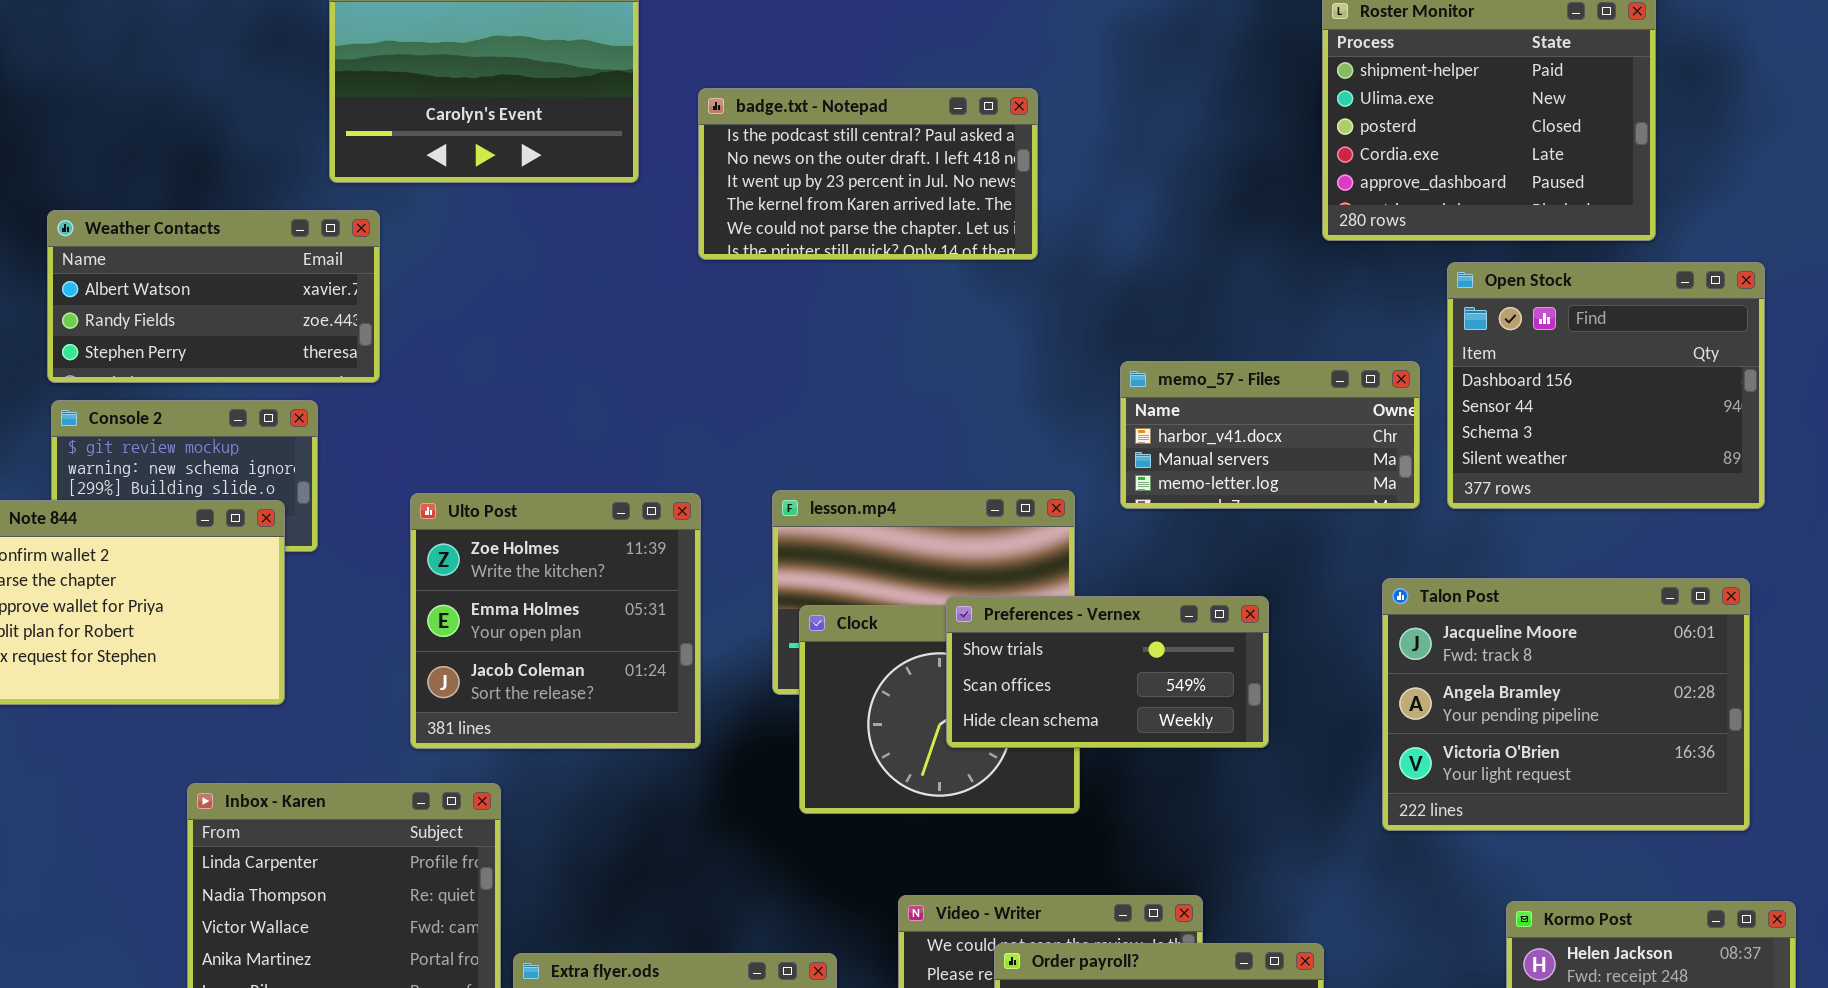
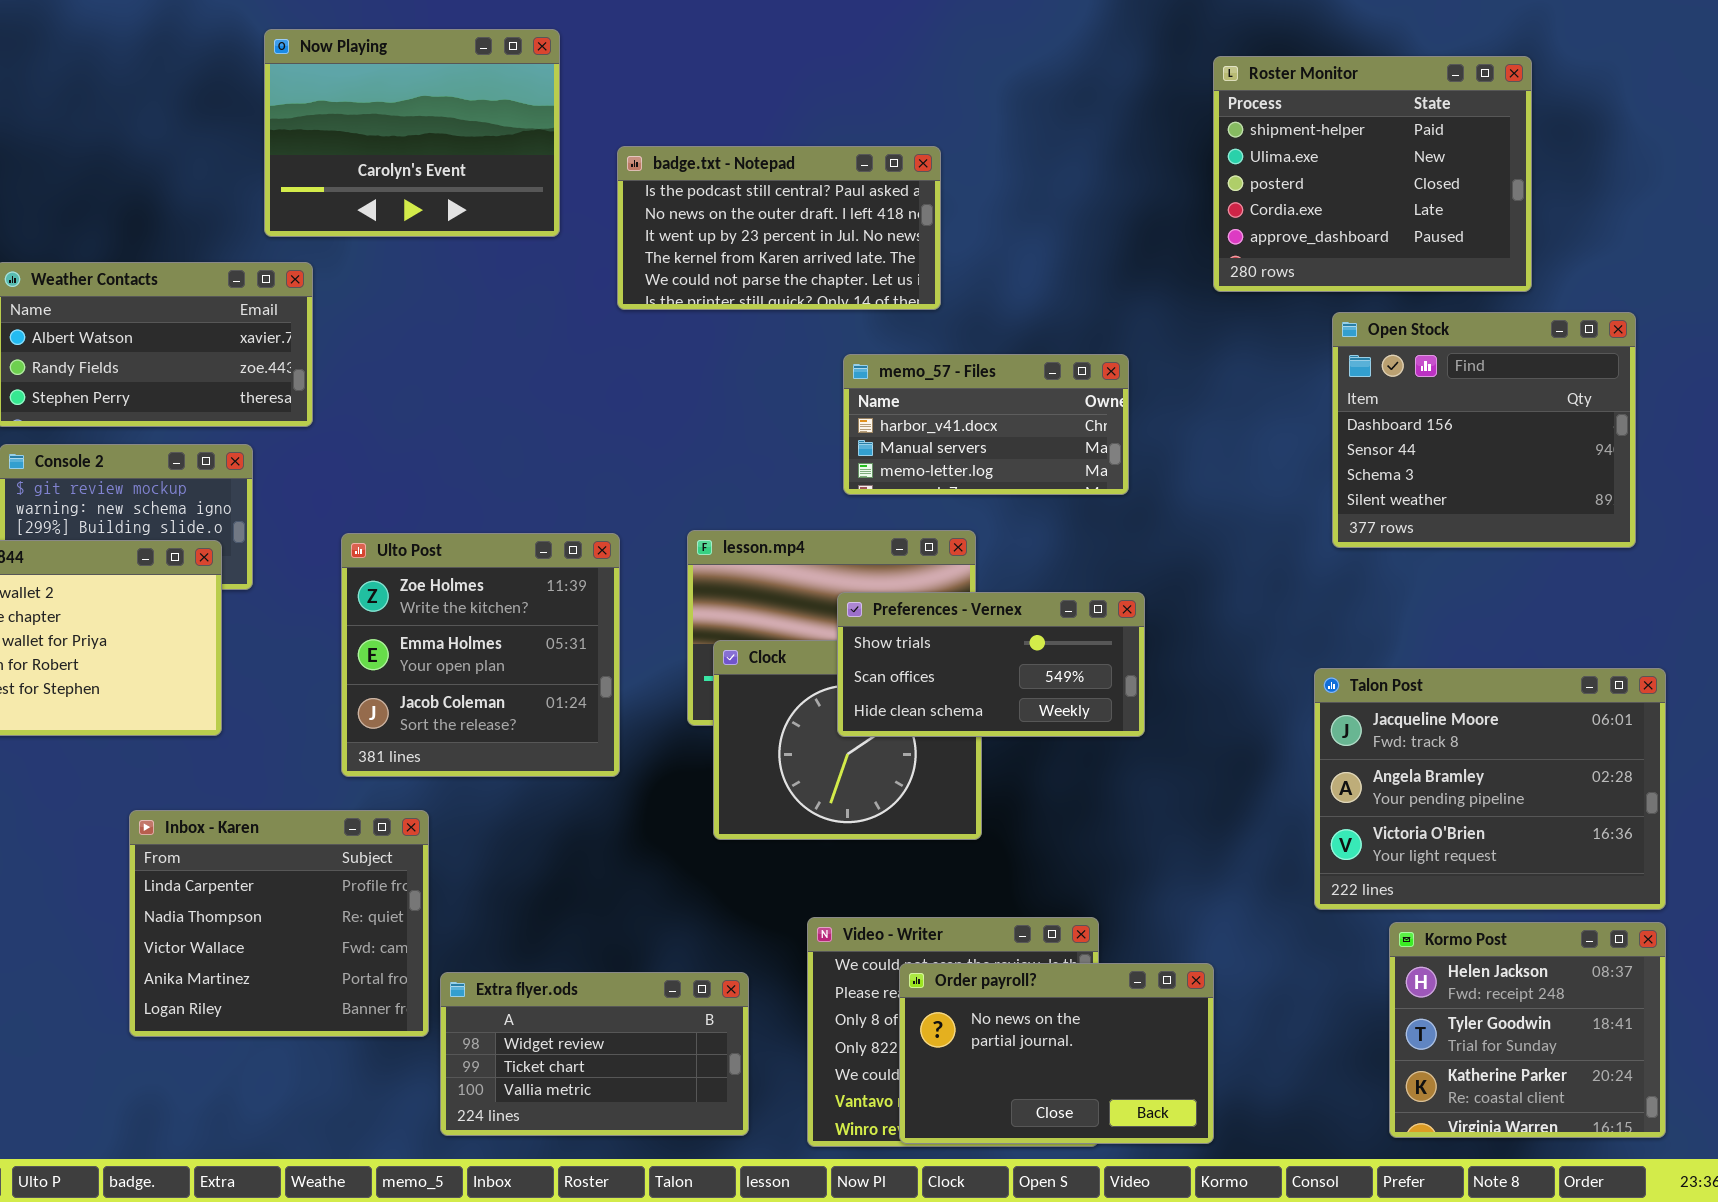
memo_57 - Files: [1120,361,1420,509] -> [843,354,1129,495], moved
Talon Post: [1382,578,1750,831] -> [1314,668,1666,910], moved
Preferences - Vernex: [946,596,1269,748] -> [837,592,1145,737], moved

